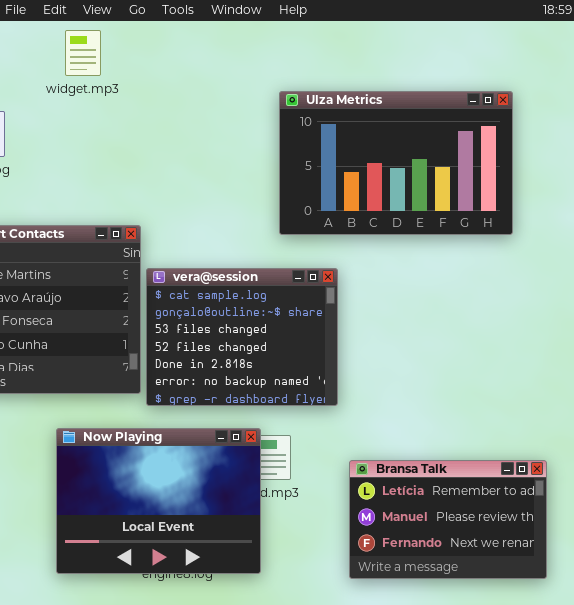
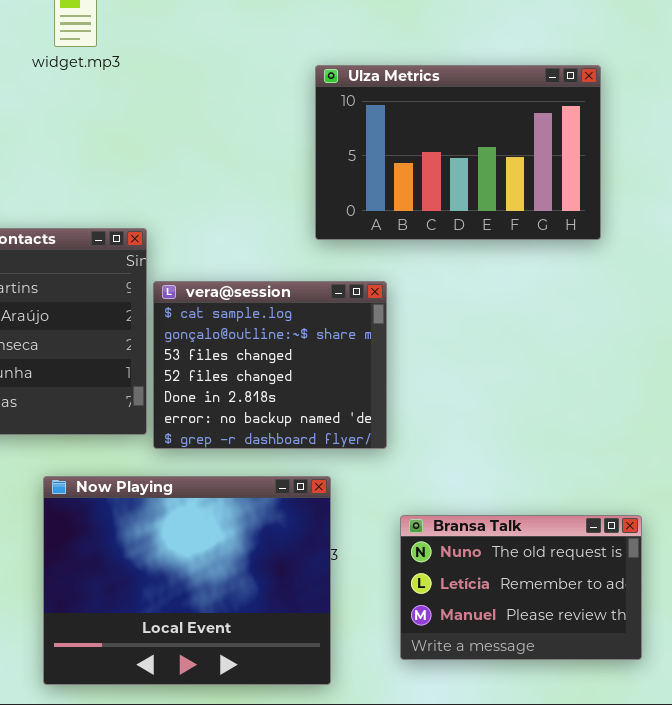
Now Playing: [56,428,261,574] -> [43,476,331,685], resized
Bransa Talk: [349,460,547,579] -> [400,515,642,660], scrolled up 1 row

